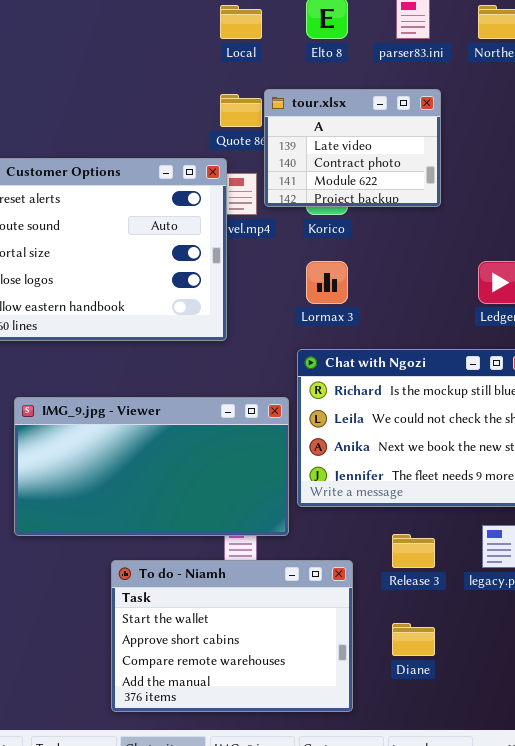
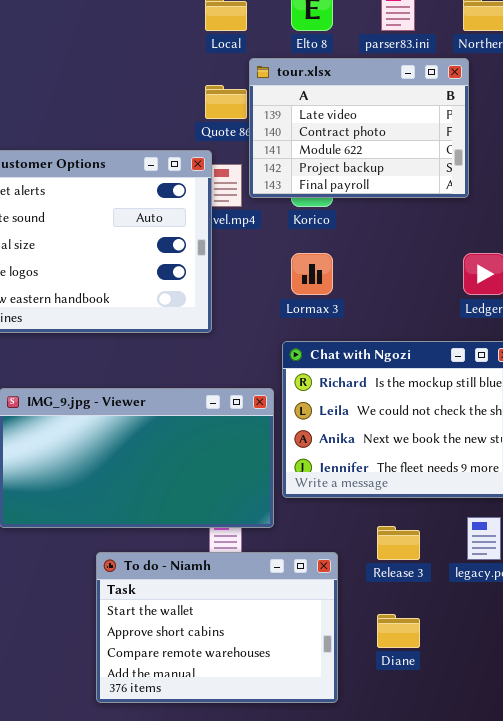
tour.xlsx: [264,89,441,207] -> [249,58,469,198], resized

